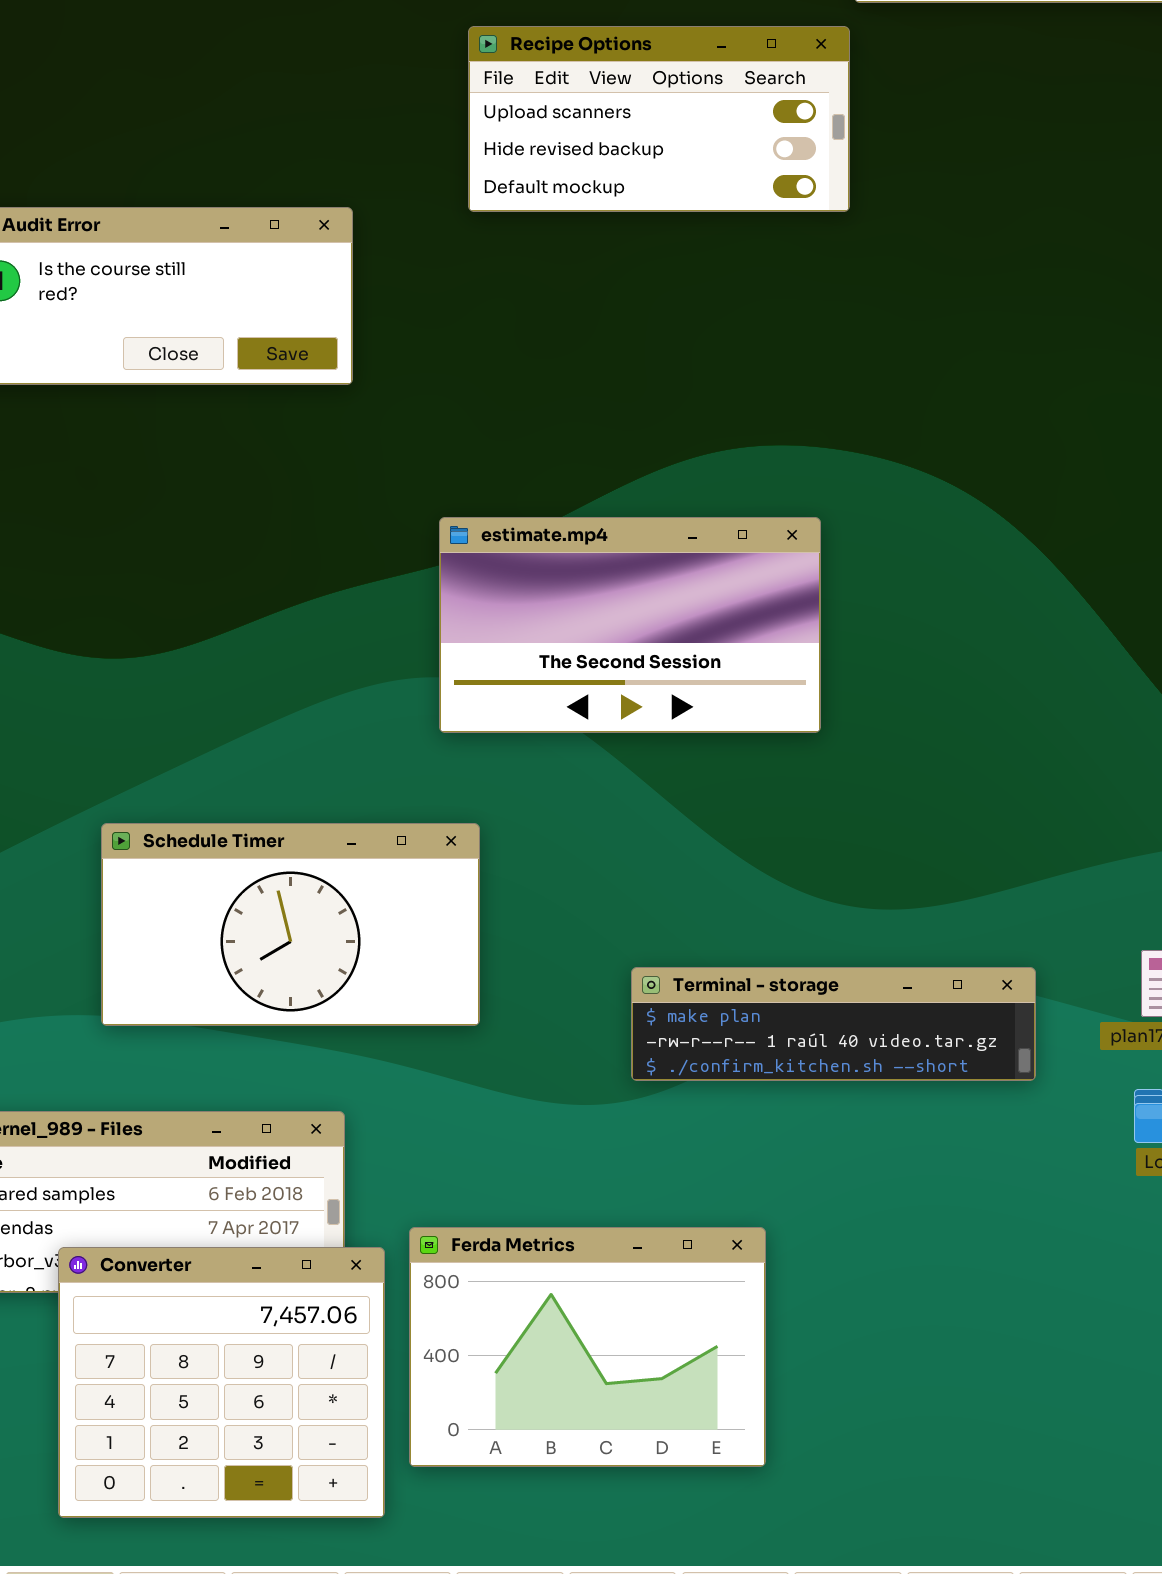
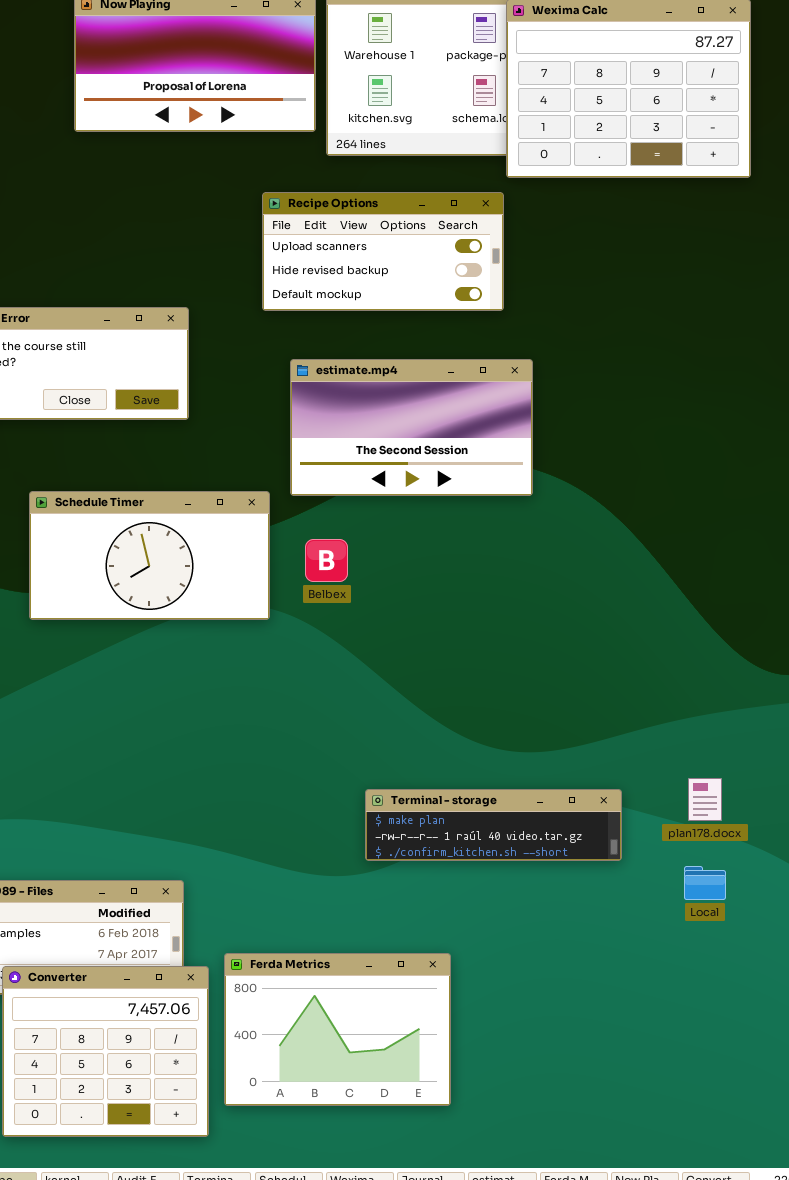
estimate.mp4: [439,517,821,733] -> [290,359,533,496], moved
Schedule Timer: [101,823,480,1026] -> [29,491,270,620], moved

